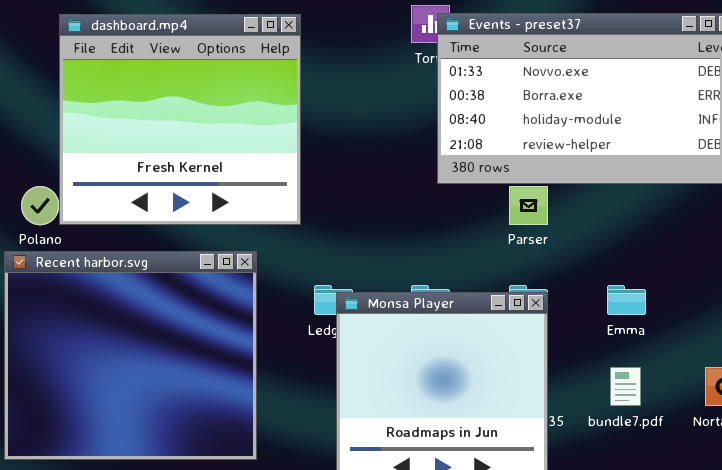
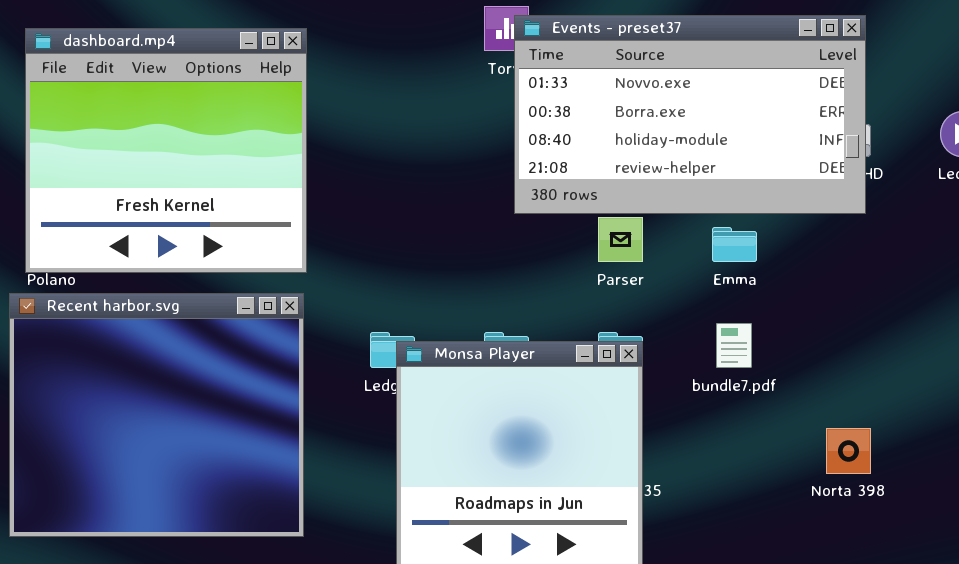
dashboard.mp4: [59,14,301,225] -> [25,28,307,273], moved
Emma: [607,285,646,315] -> [712,227,757,262], moved
bundle7.pdf: [610,367,641,406] -> [716,323,752,368], moved

